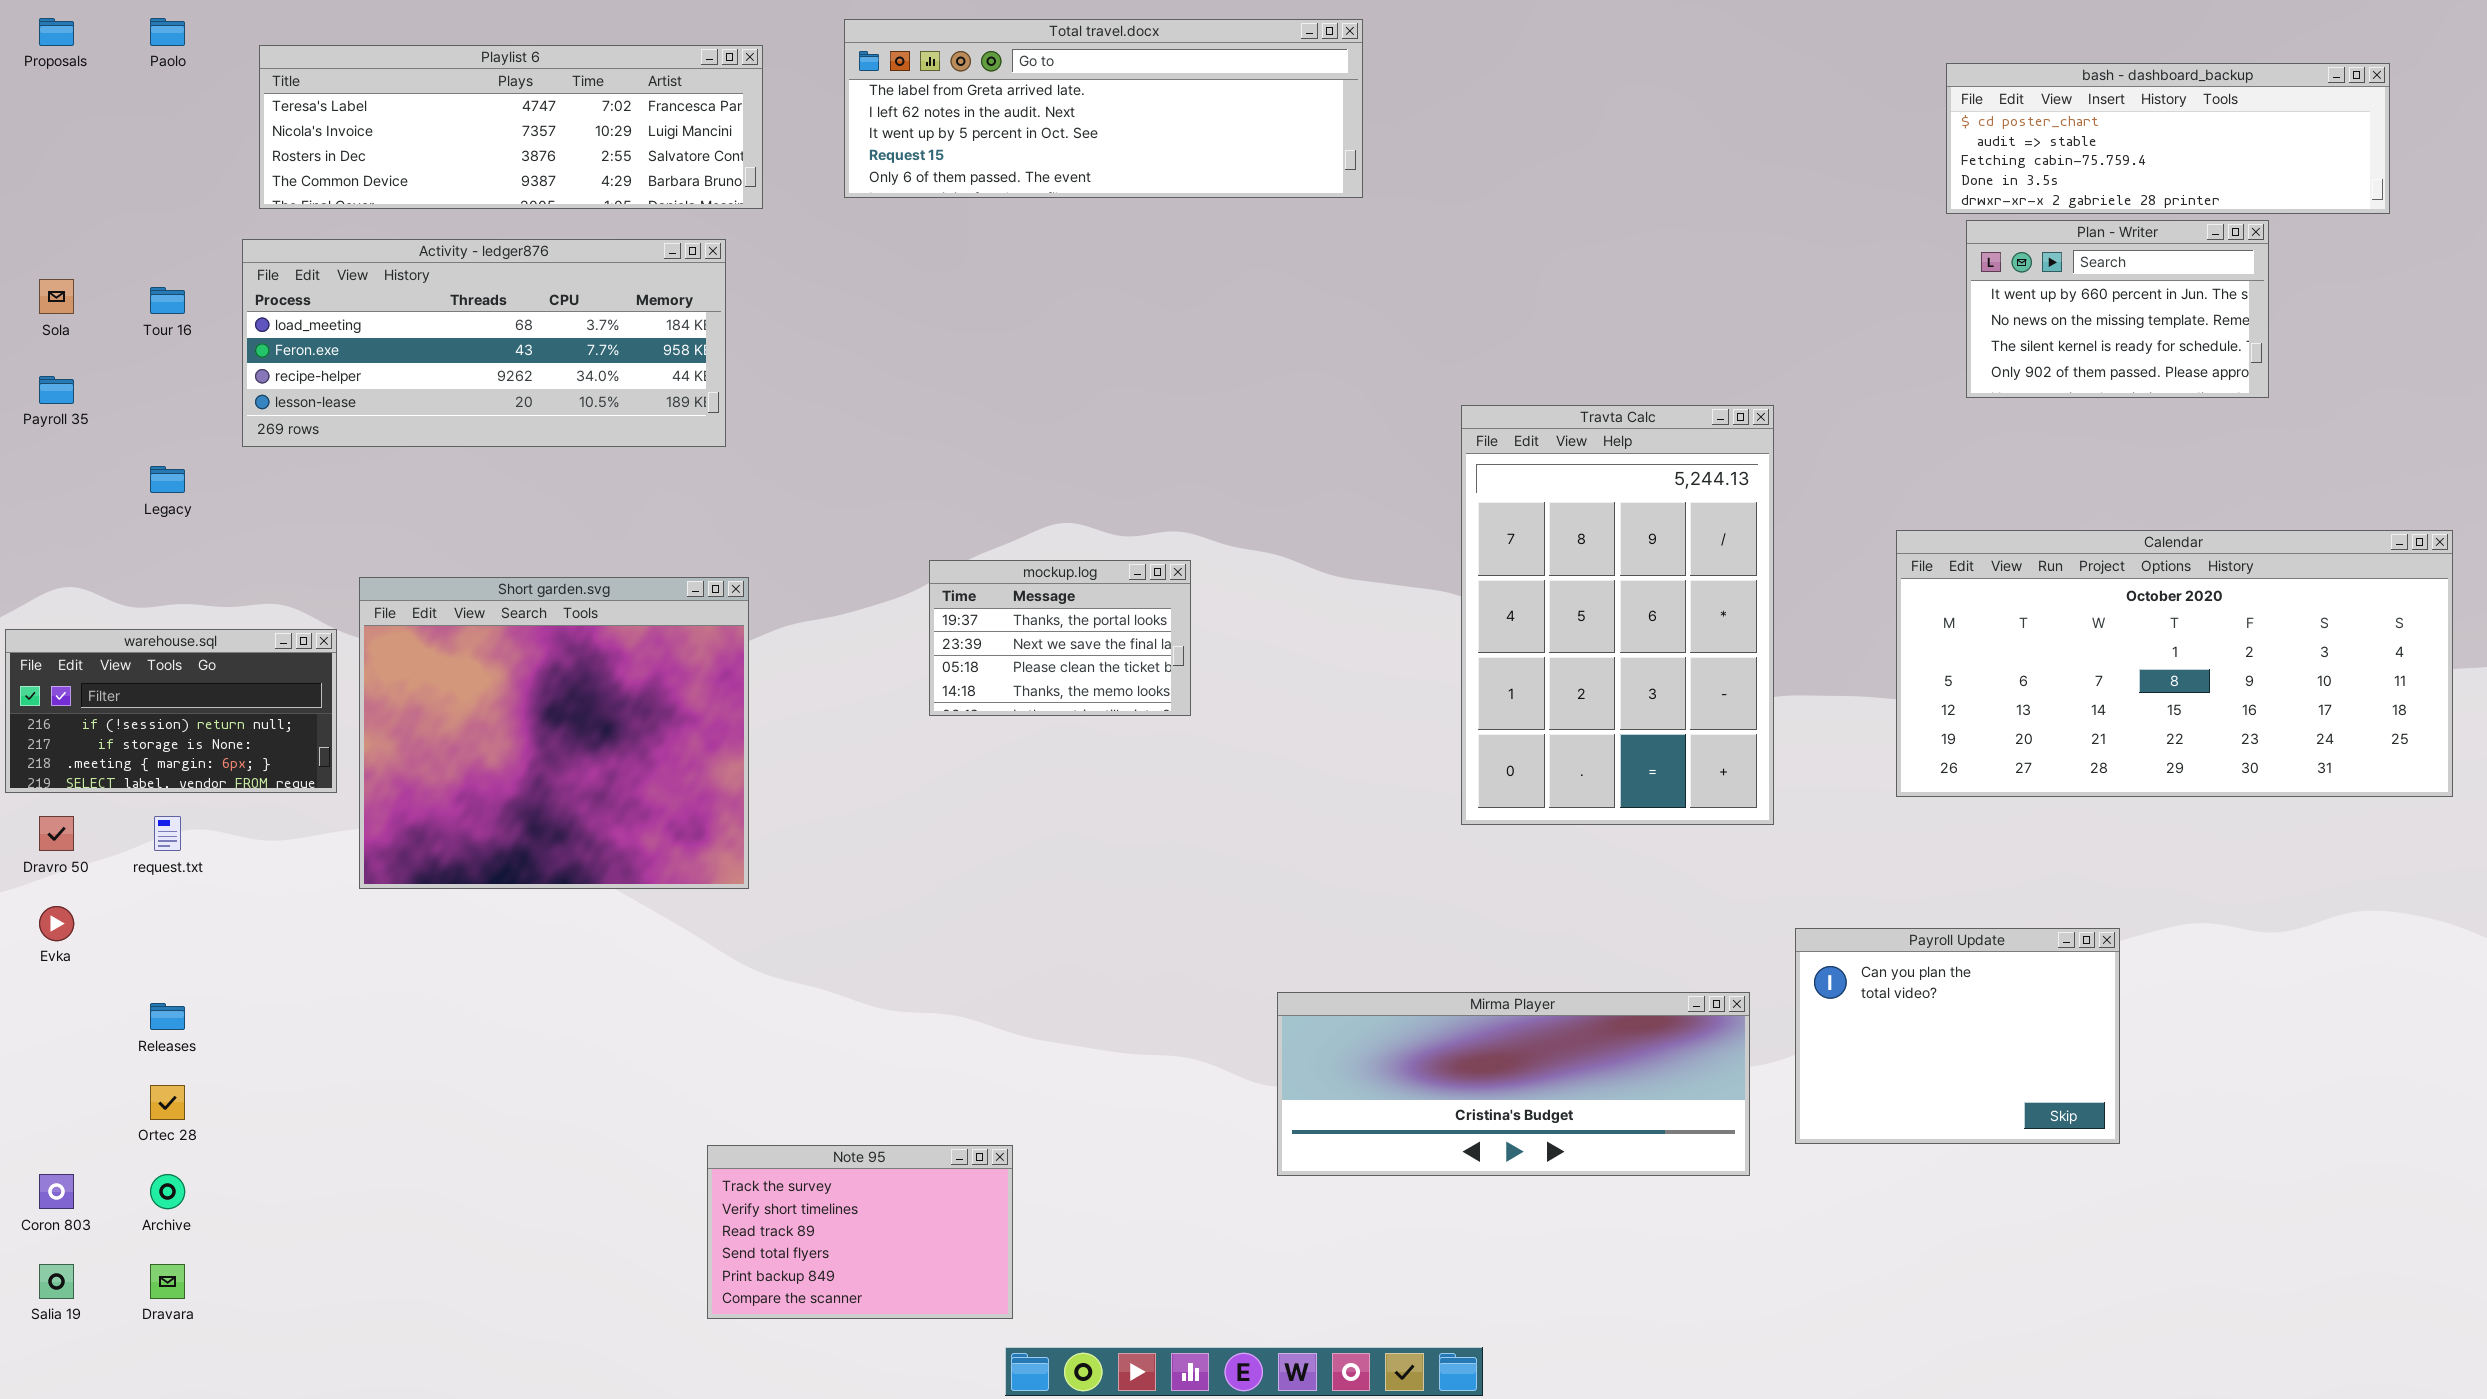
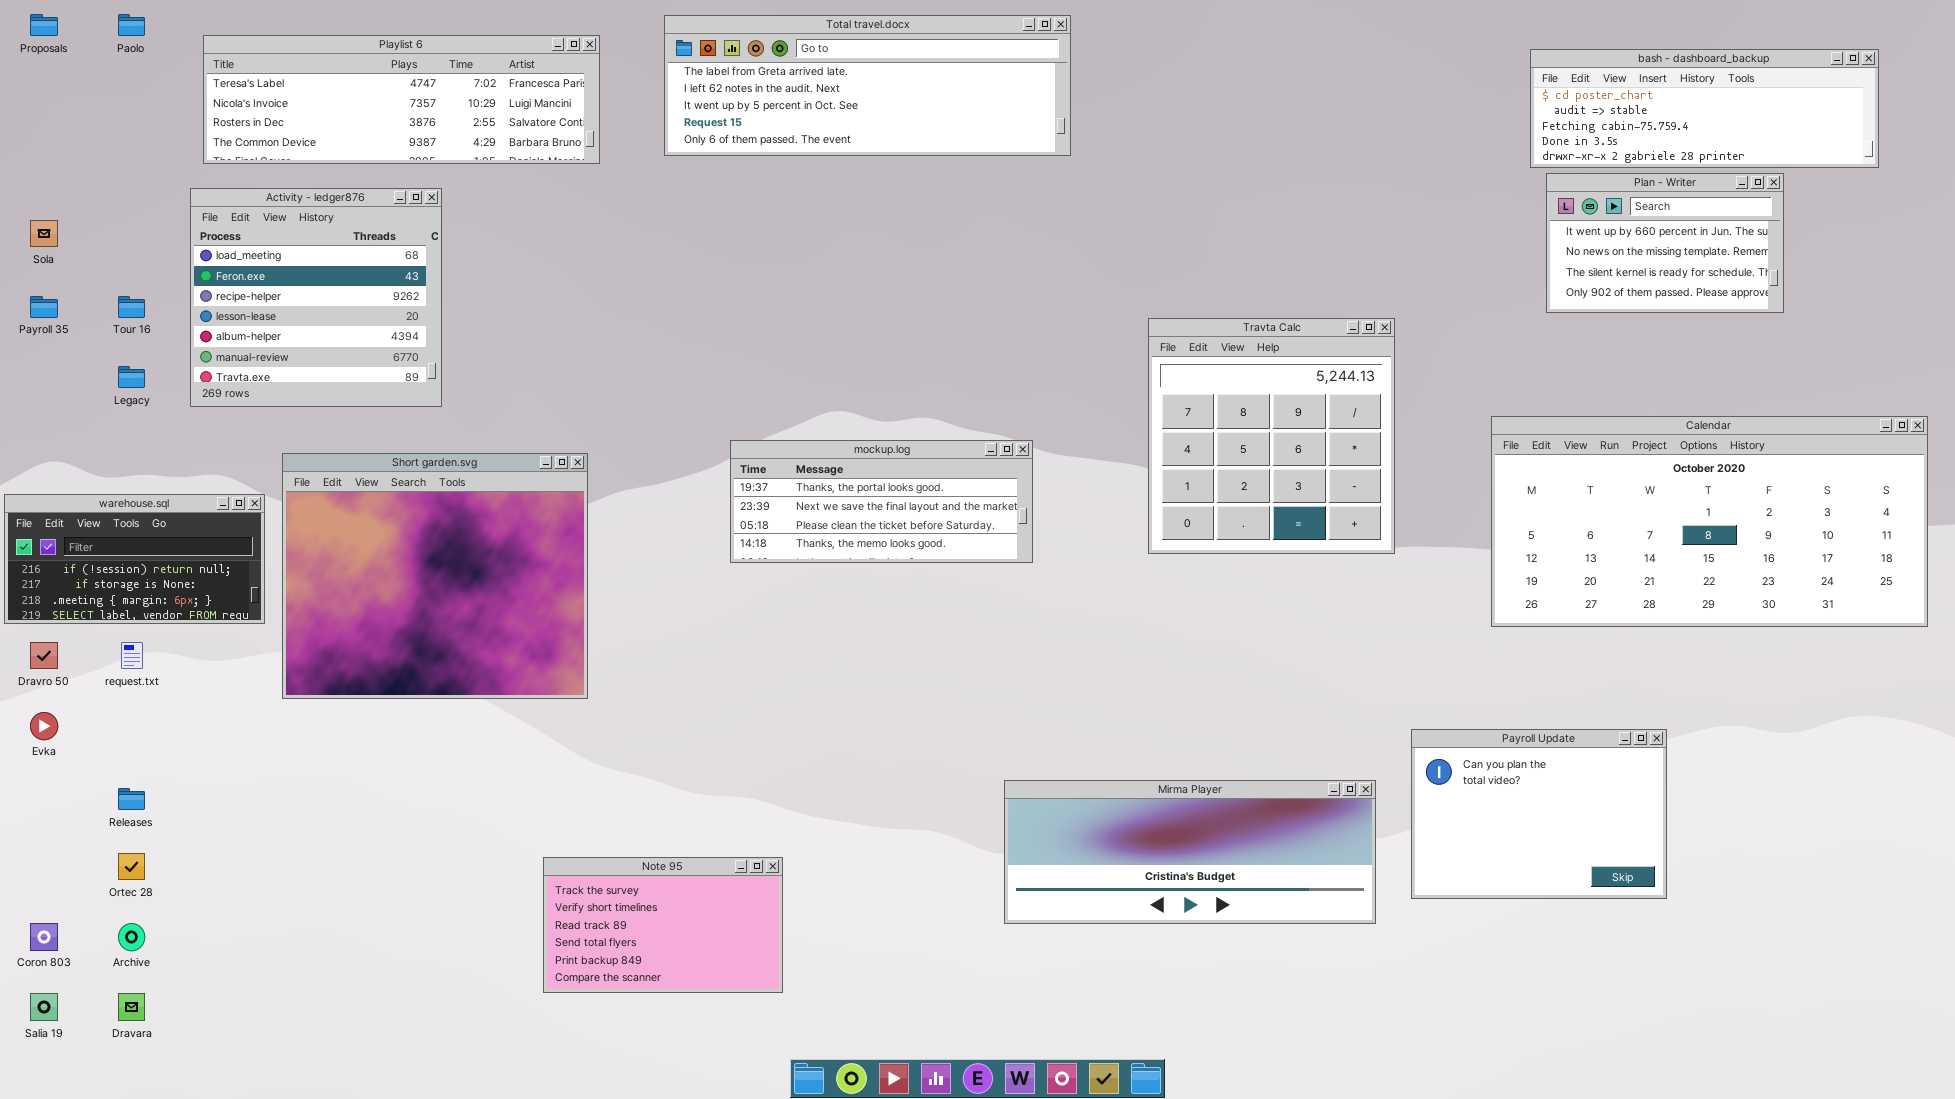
Activity - ledger876: [242,239,726,447] -> [190,188,442,407], resized
Tour 16: [150,287,185,314] -> [118,296,145,318], moved
Travta Calc: [1461,405,1774,825] -> [1148,318,1395,554], resized
mockup.log: [929,560,1191,716] -> [730,440,1033,563], resized
Note 95: [707,1145,1013,1319] -> [543,857,783,993], moved

